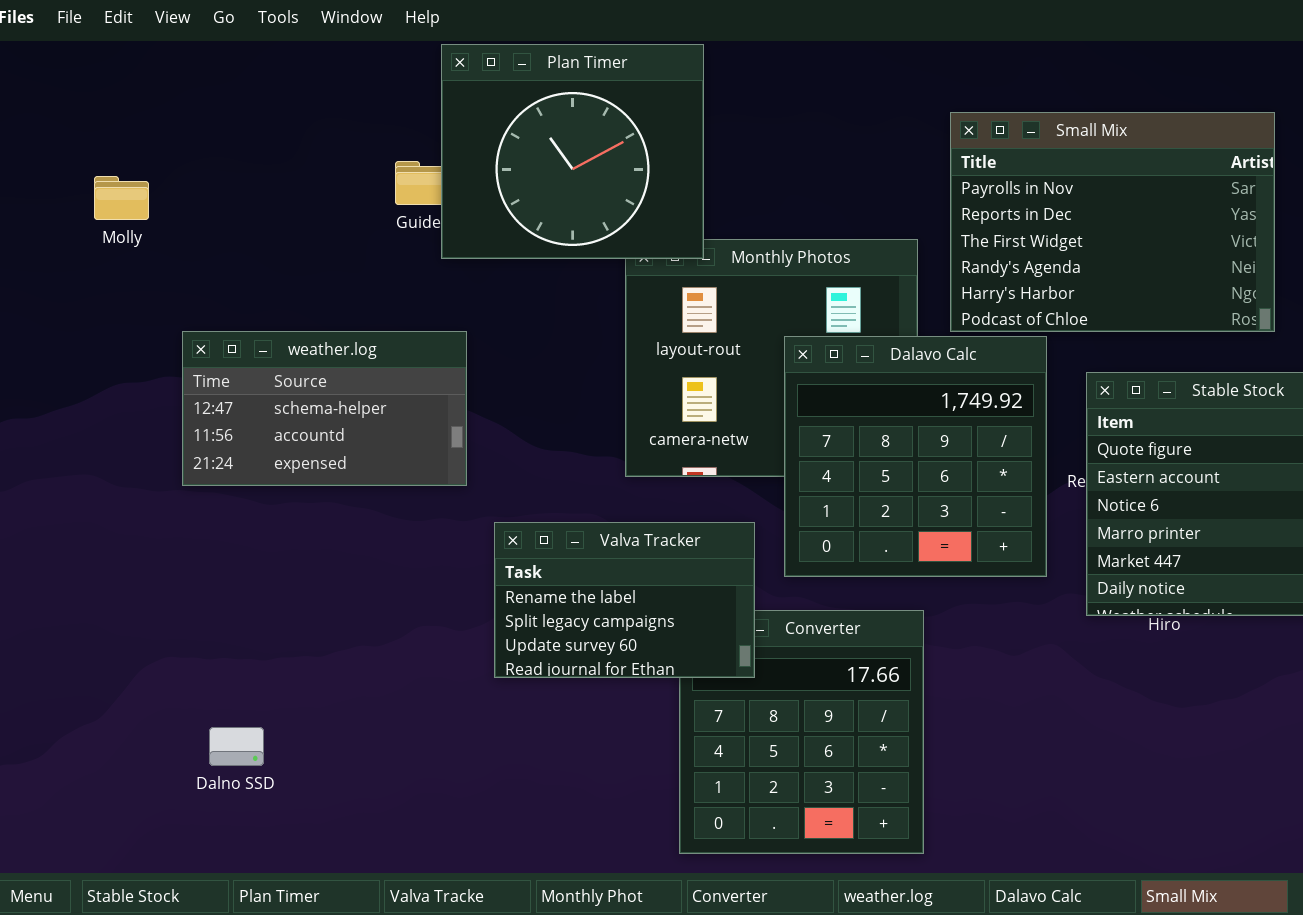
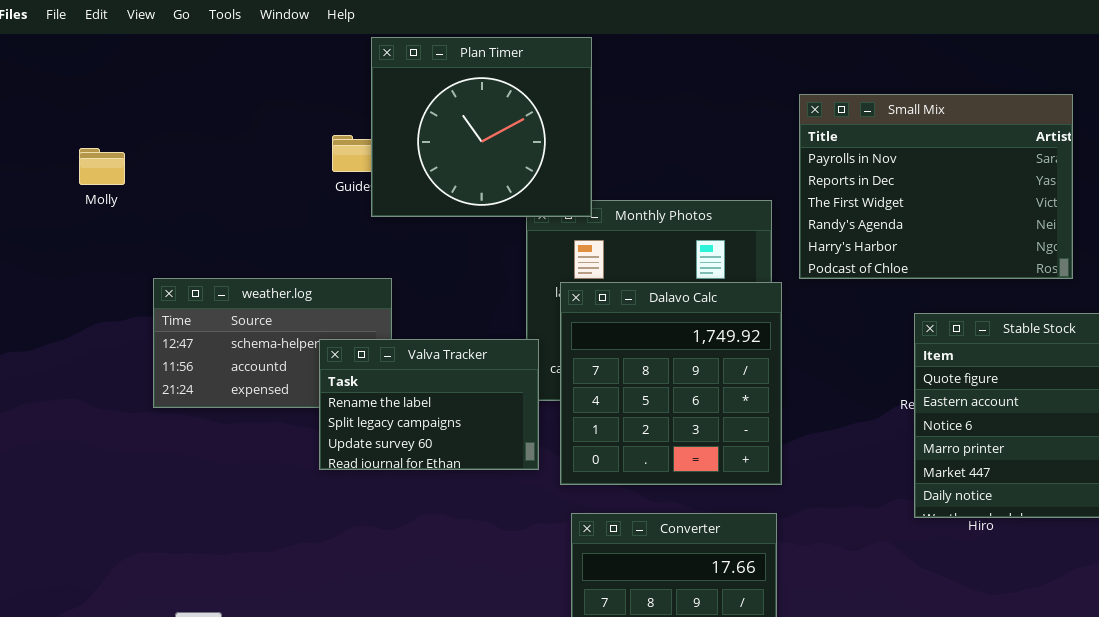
Dalavo Calc: [784,336,1047,577] -> [560,282,782,485], moved
Valva Tracker: [494,522,755,678] -> [319,339,539,470], moved

